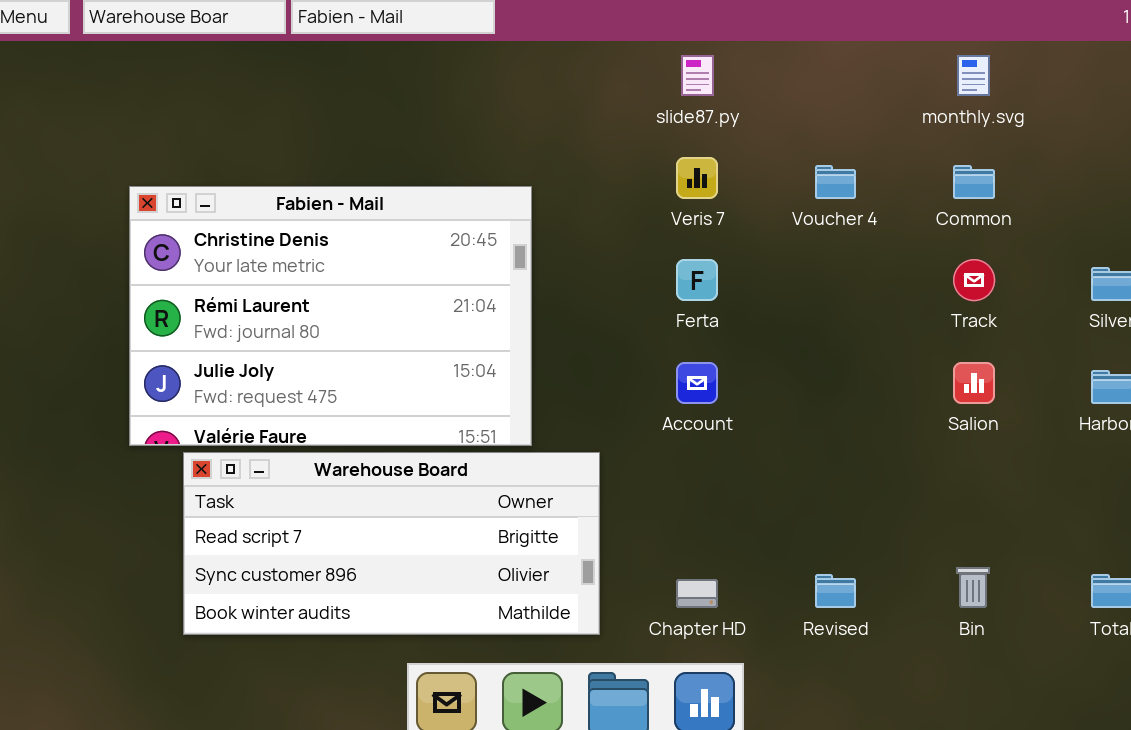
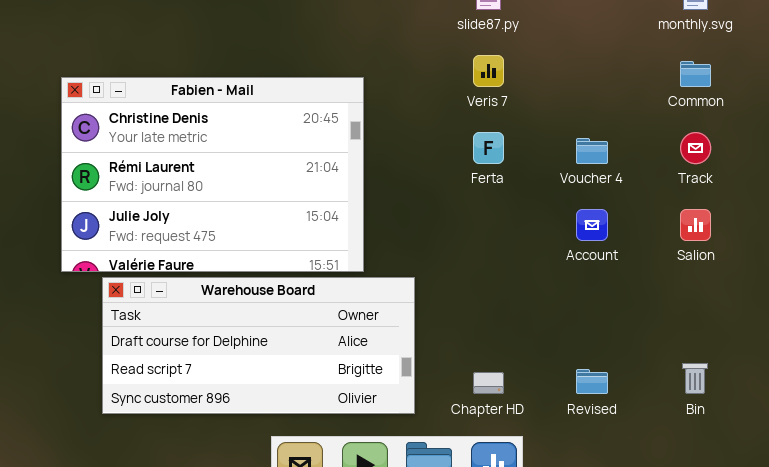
Voucher 4: [815,165,856,199] -> [576,138,608,164], moved
Account: [676,362,718,404] -> [576,209,608,241], moved
Warehouse Board: [183,452,600,635] -> [102,277,415,414], scrolled up 1 row

